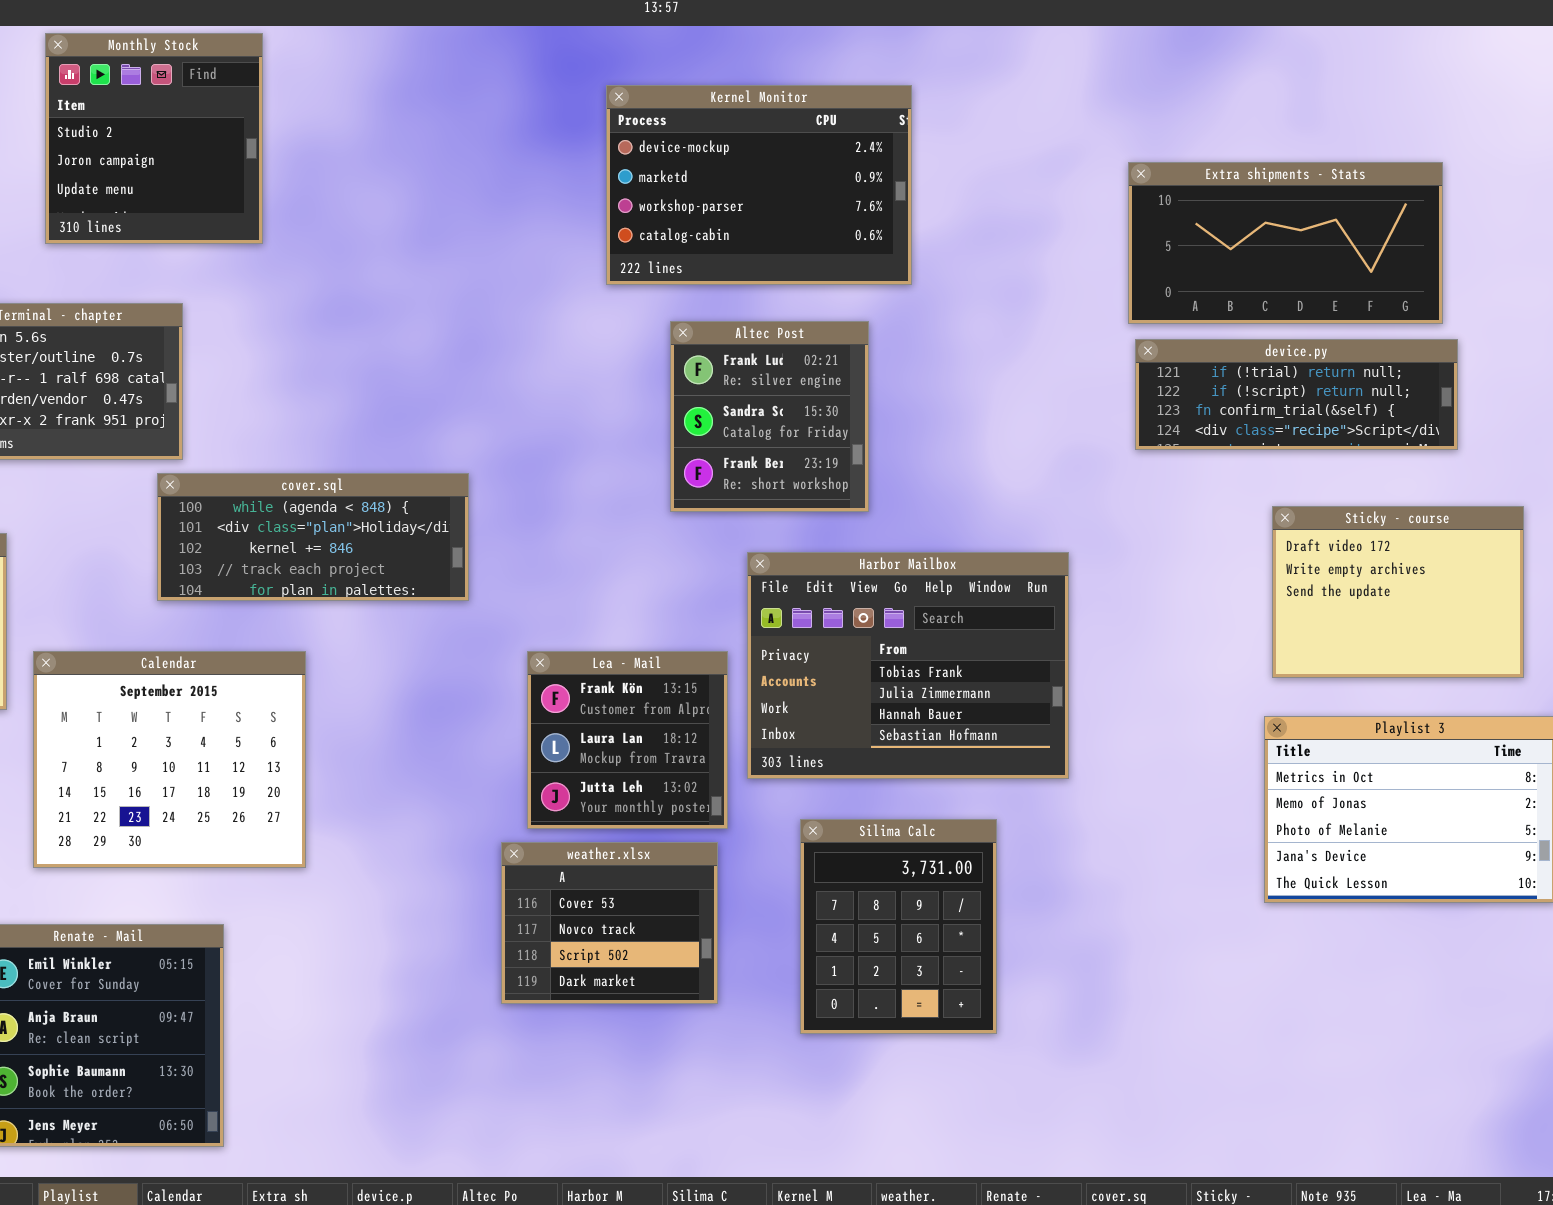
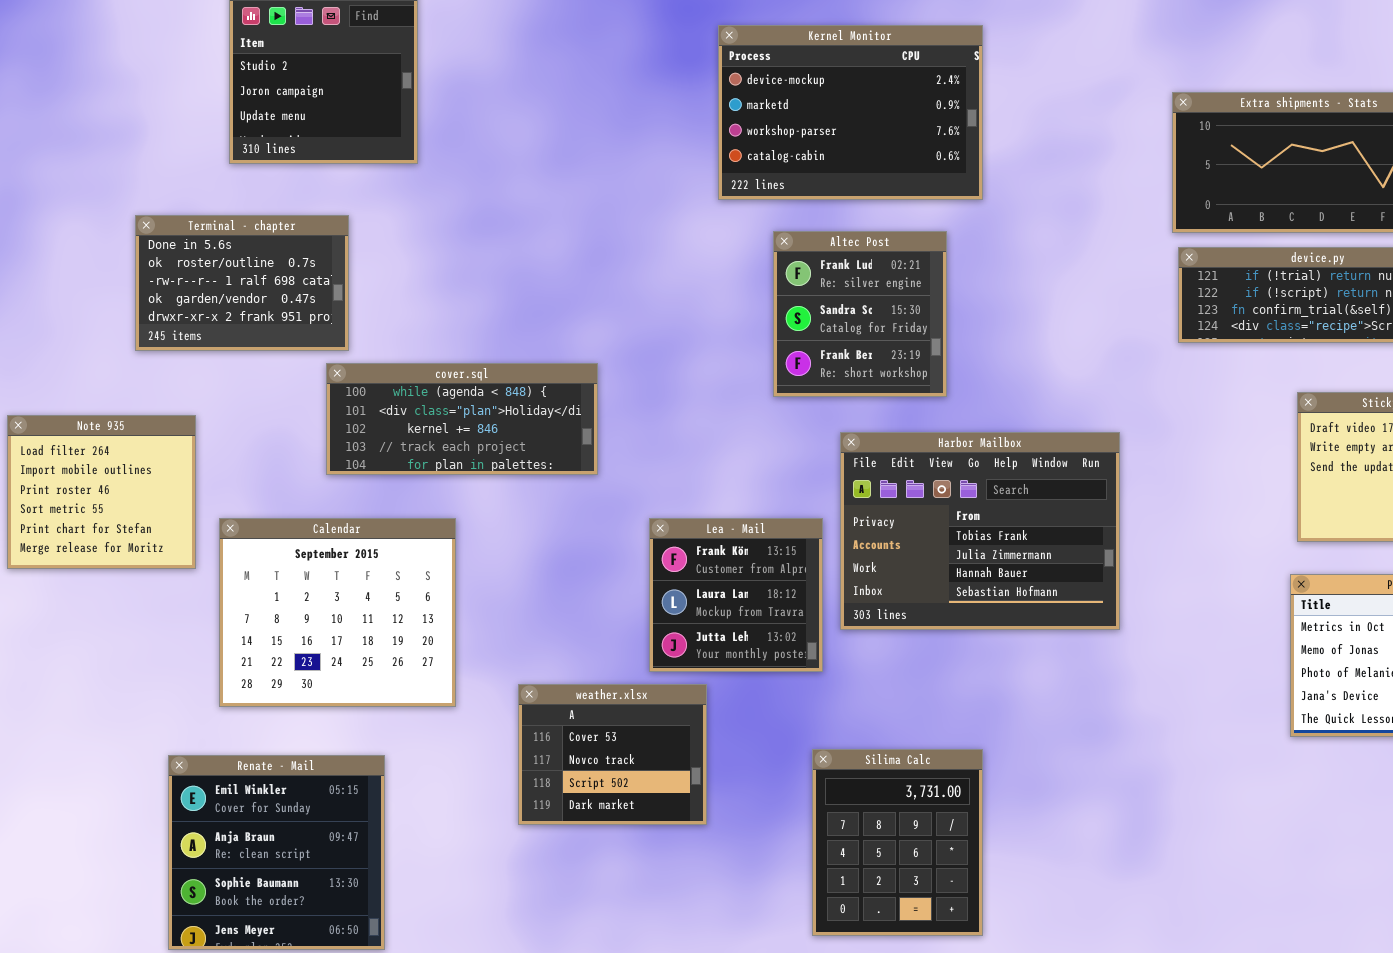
Silima Calc: [800,819,997,1034] -> [812,749,983,936], moved
weather.xlsx: [501,842,718,1004] -> [518,684,707,825], moved

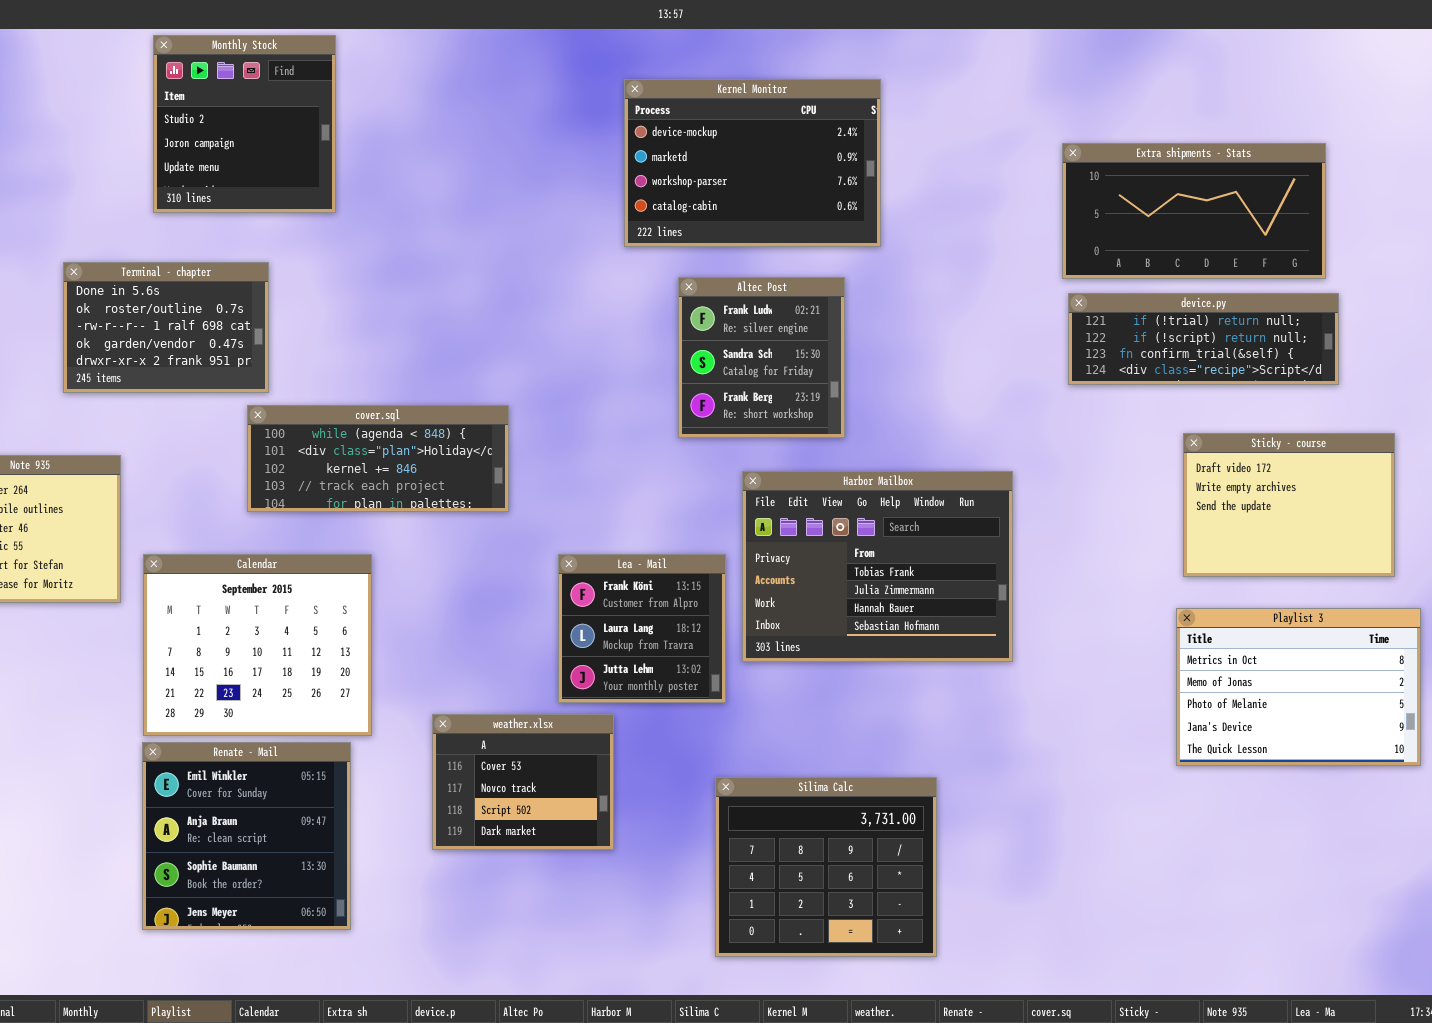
Silima Calc: [812,749,983,936] -> [715,777,937,957], resized
Renate - Mail: [168,755,385,950] -> [142,742,351,930], moved

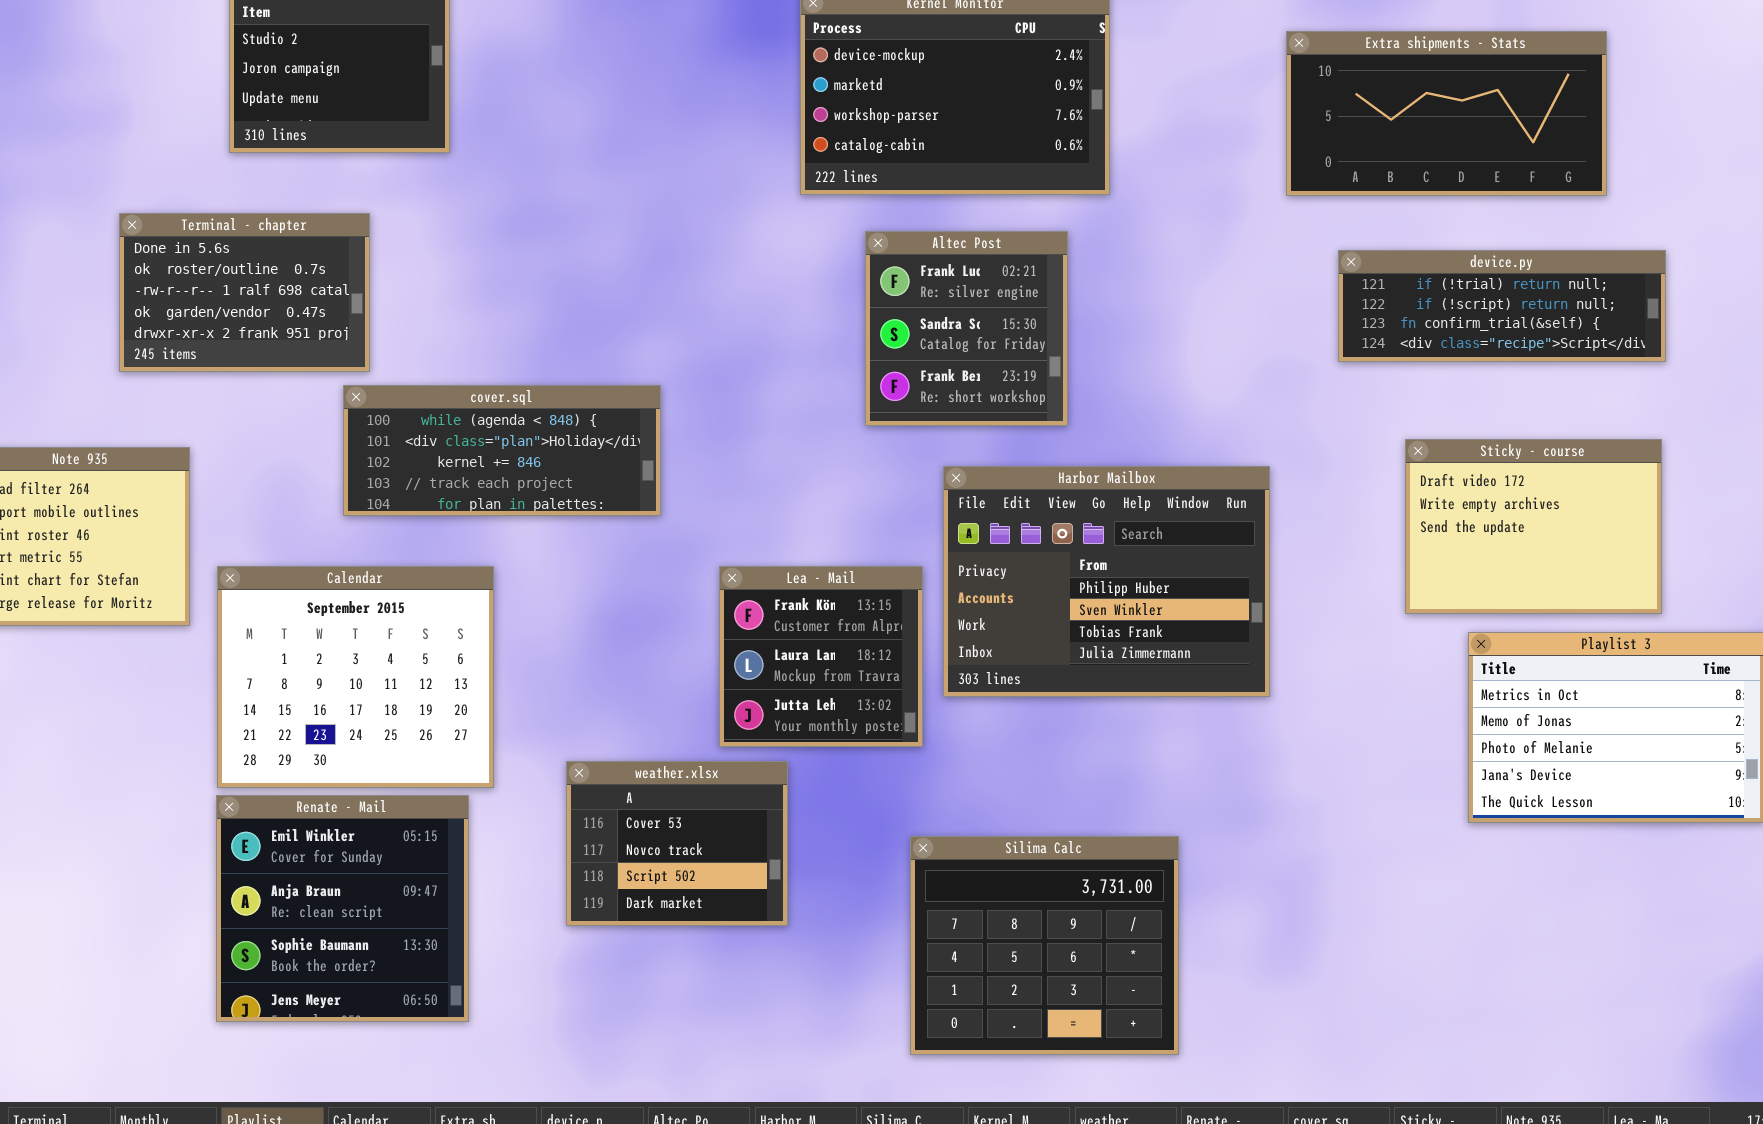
Extra shipments - Stats: [1062,143,1326,279] -> [1286,31,1607,196], moved
Sticky - course: [1183,433,1395,577] -> [1405,439,1662,614], moved
Harbor Mailbox: [742,471,1013,662] -> [943,466,1270,697], scrolled up 2 rows

